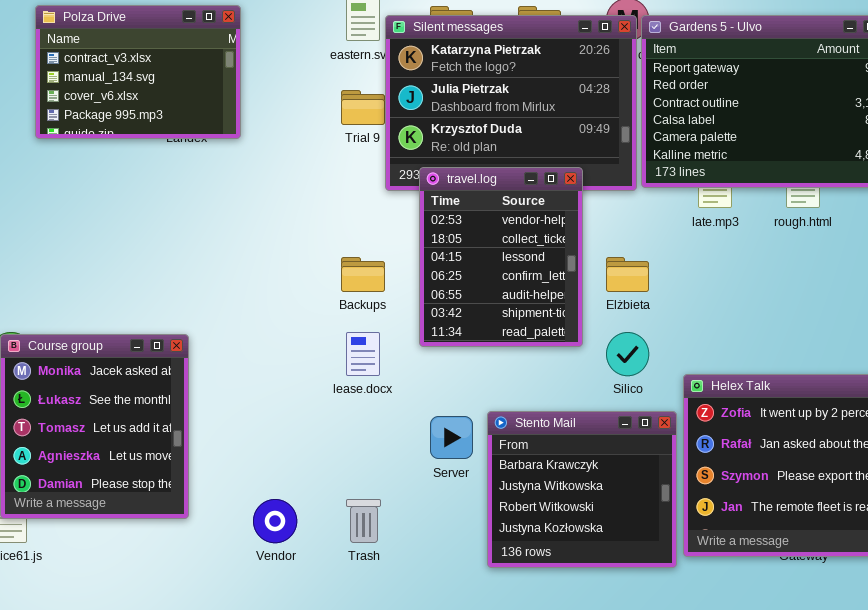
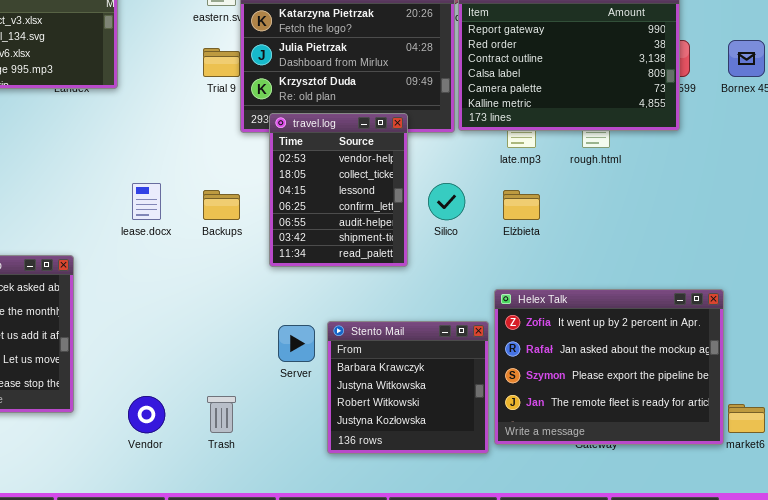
Elżbieta: [606,257,649,292] -> [503,190,540,220], moved
lease.docx: [346,332,380,376] -> [132,183,161,220], moved
Silico: [606,332,649,376] -> [428,183,465,220], moved

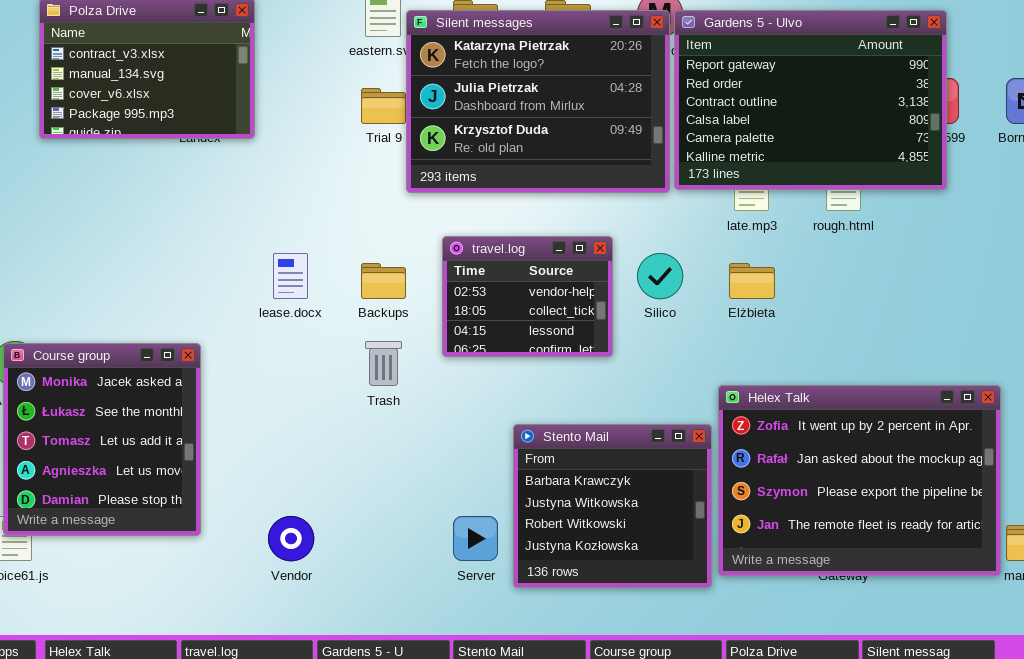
travel.log: [269,113,408,267] -> [442,236,613,357], resized
Server: [278,325,315,362] -> [453,516,498,561], moved
Trash: [207,396,236,433] -> [365,341,402,386], moved

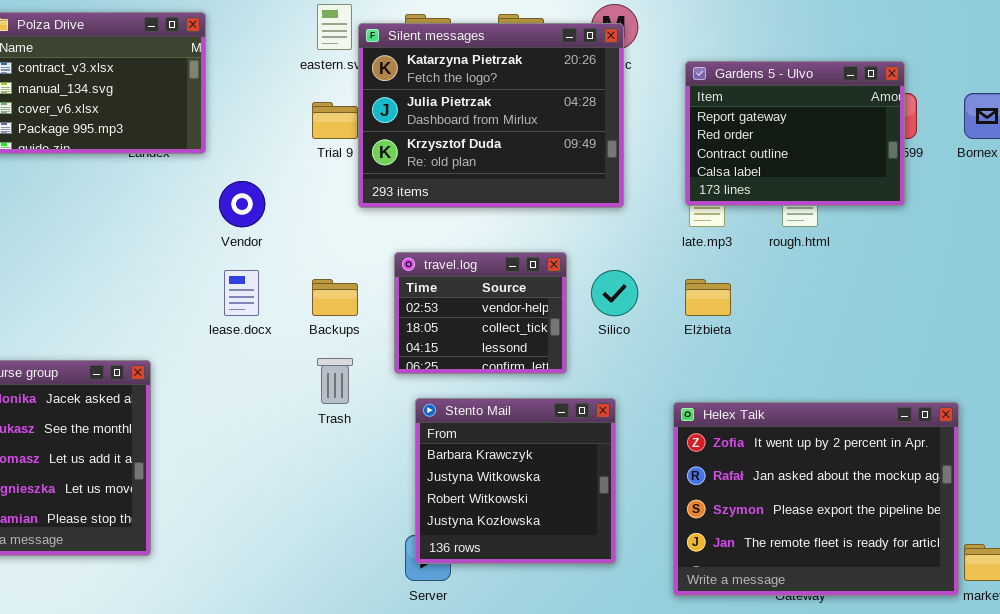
Gardens 5 - Ulvo: [674,10,947,190] -> [685,61,905,206], resized
Stento Mail: [513,424,712,588] -> [415,398,616,564], moved
Vendor: [268,516,314,561] -> [219,181,265,227], moved

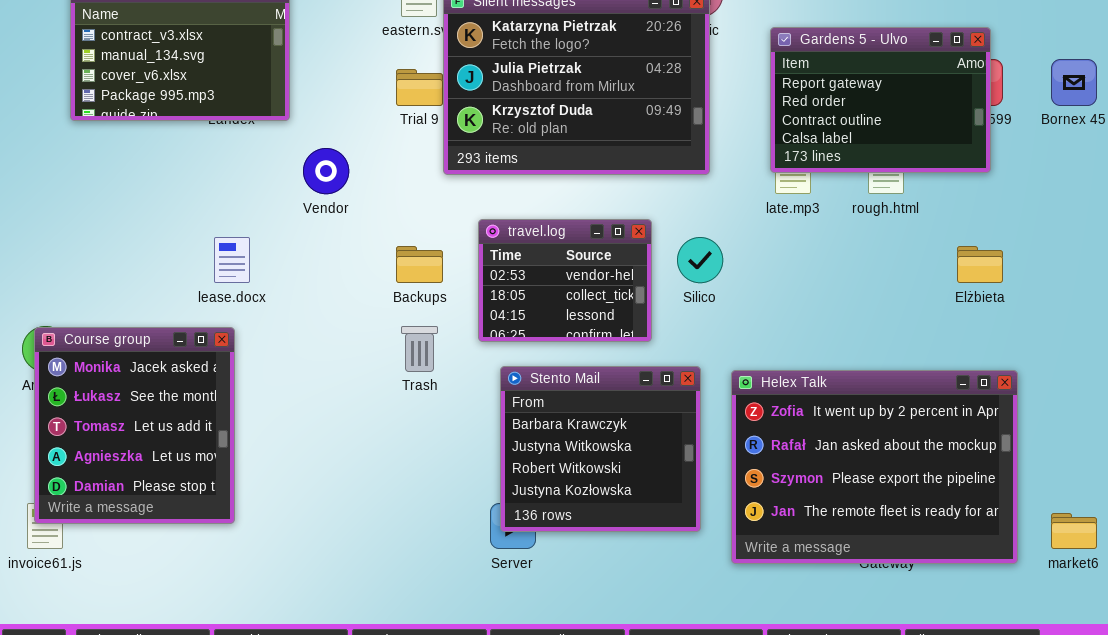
lease.docx: [224,270,259,316] -> [214,237,250,283], moved
Elżbieta: [685,279,731,316] -> [957,246,1003,283], moved
Helex Talk: [673,402,959,596] -> [731,370,1018,564], moved

